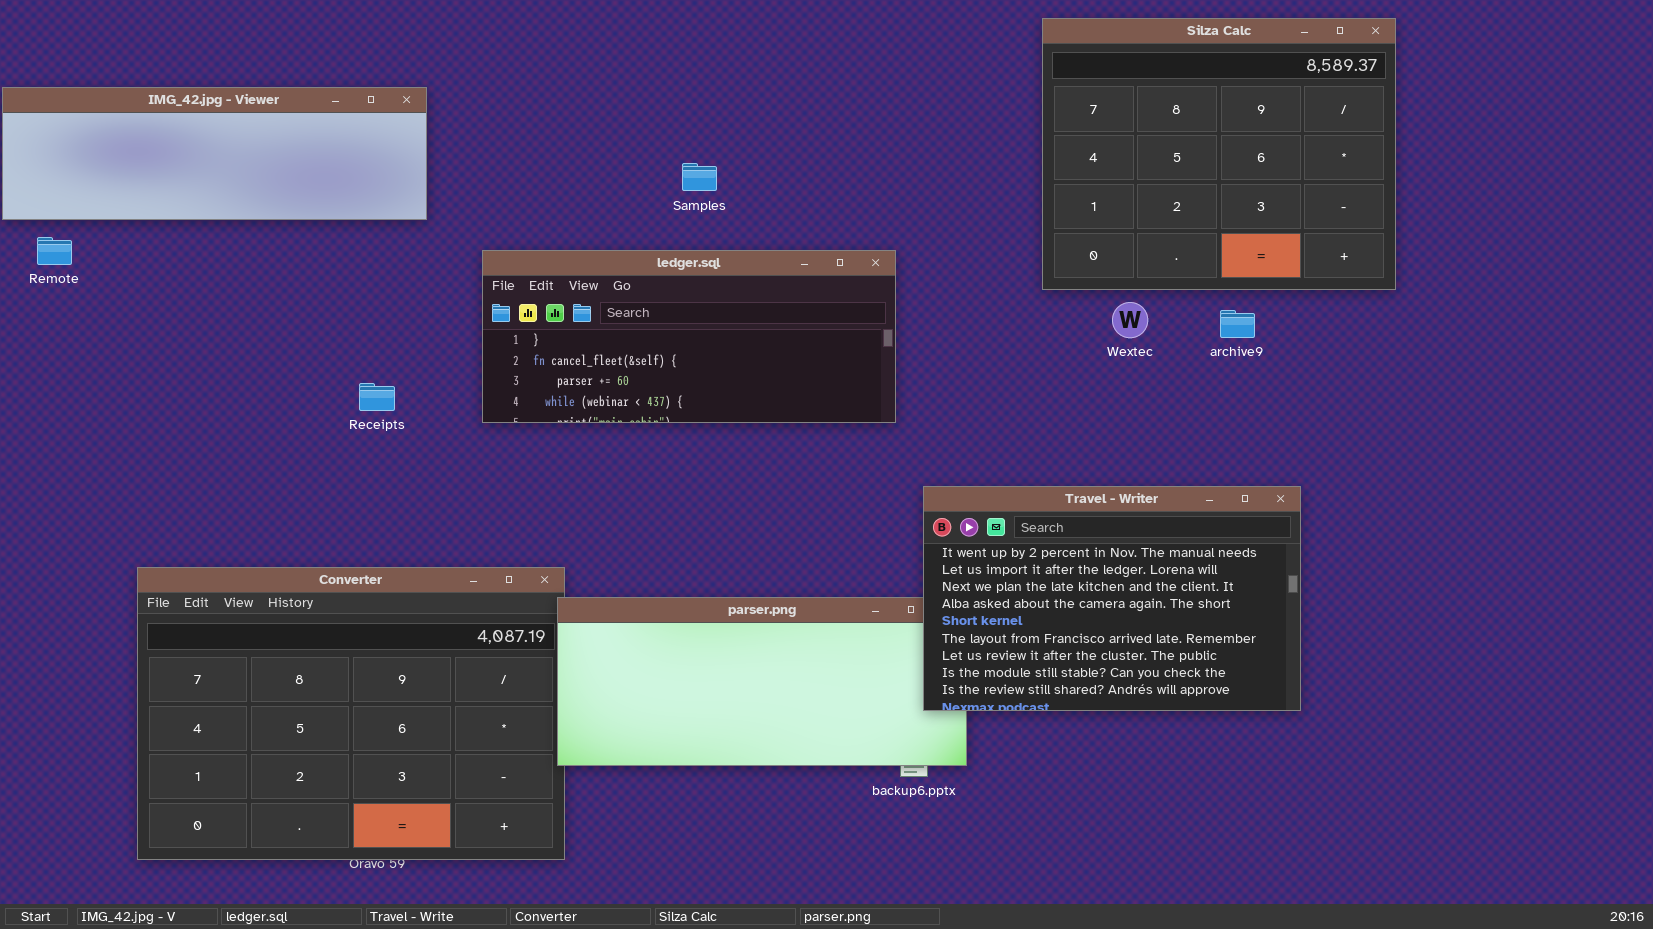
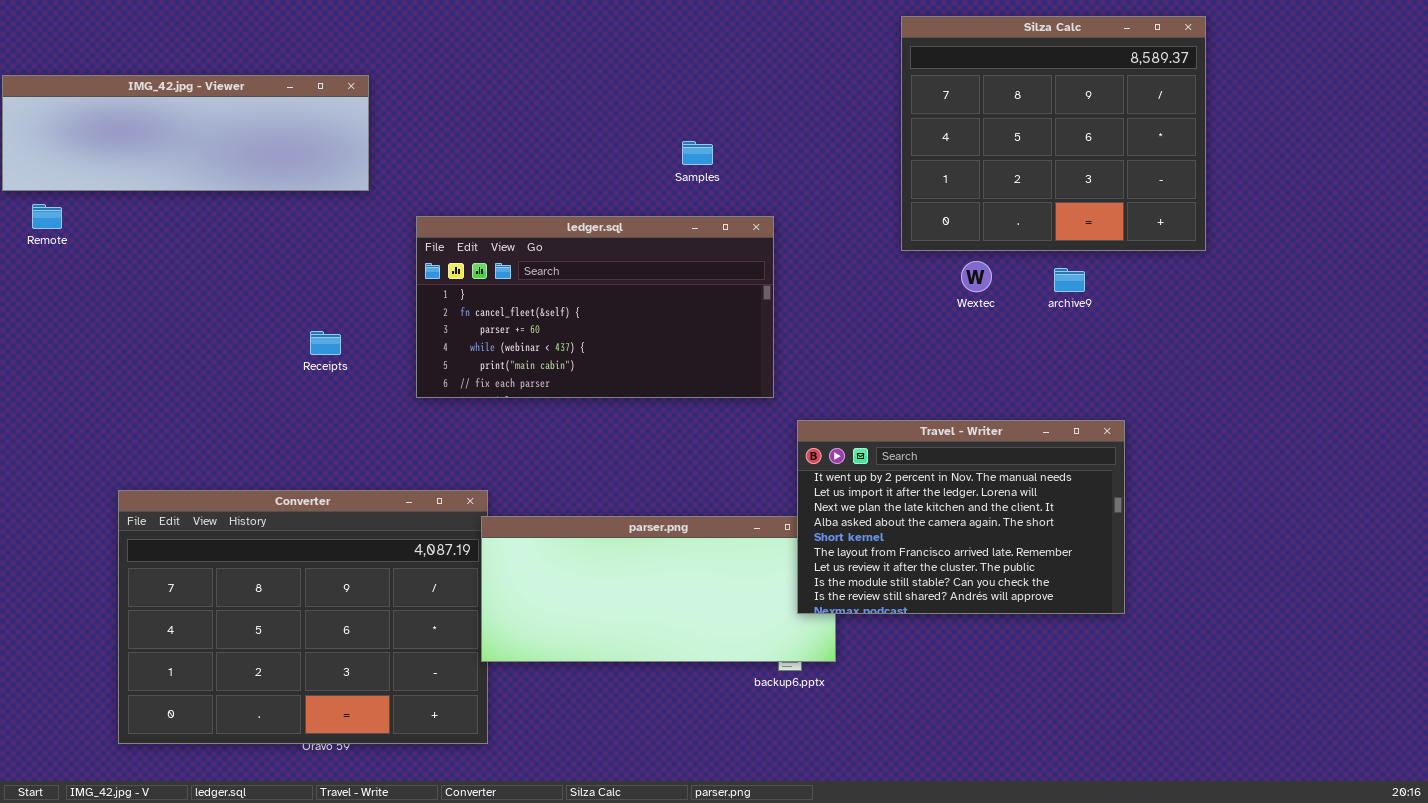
Samples: [682,163,717,191] -> [682,141,713,165], moved
ledger.sql: [482,250,896,423] -> [416,216,774,398], resized

